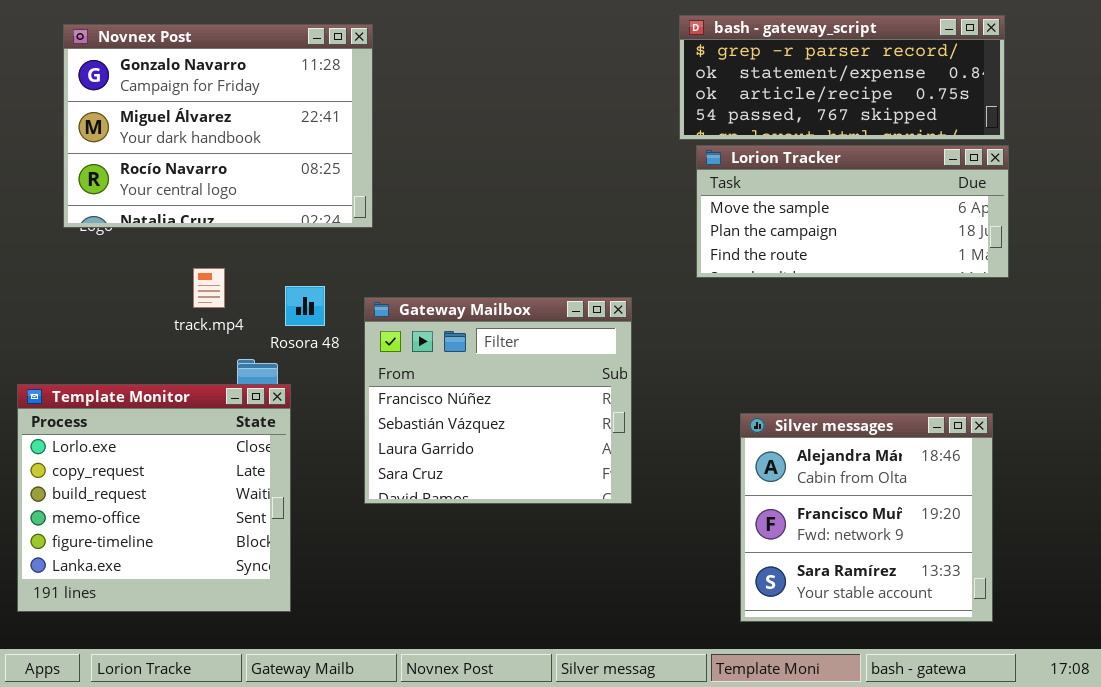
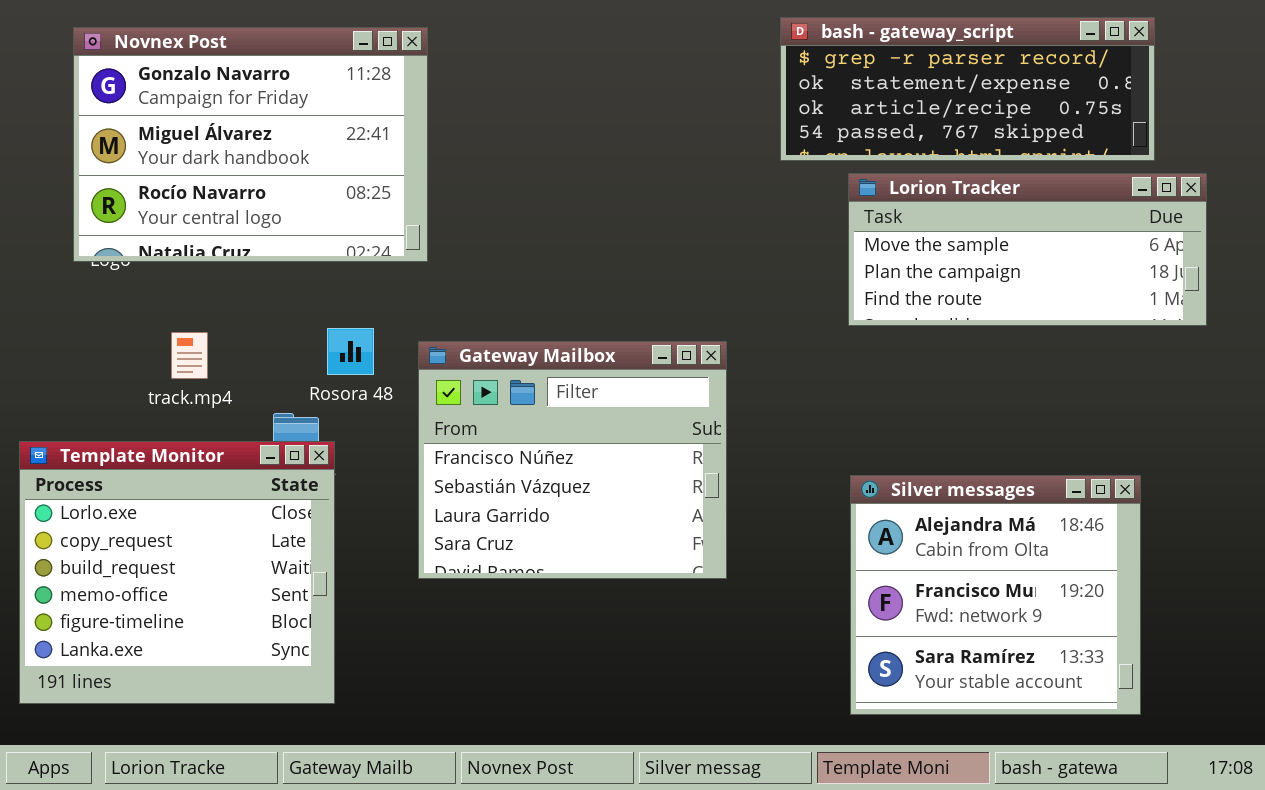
Lorion Tracker: [696,145,1009,278] -> [848,173,1207,326], moved
track.mp4: [193,268,225,308] -> [171,332,208,379], moved

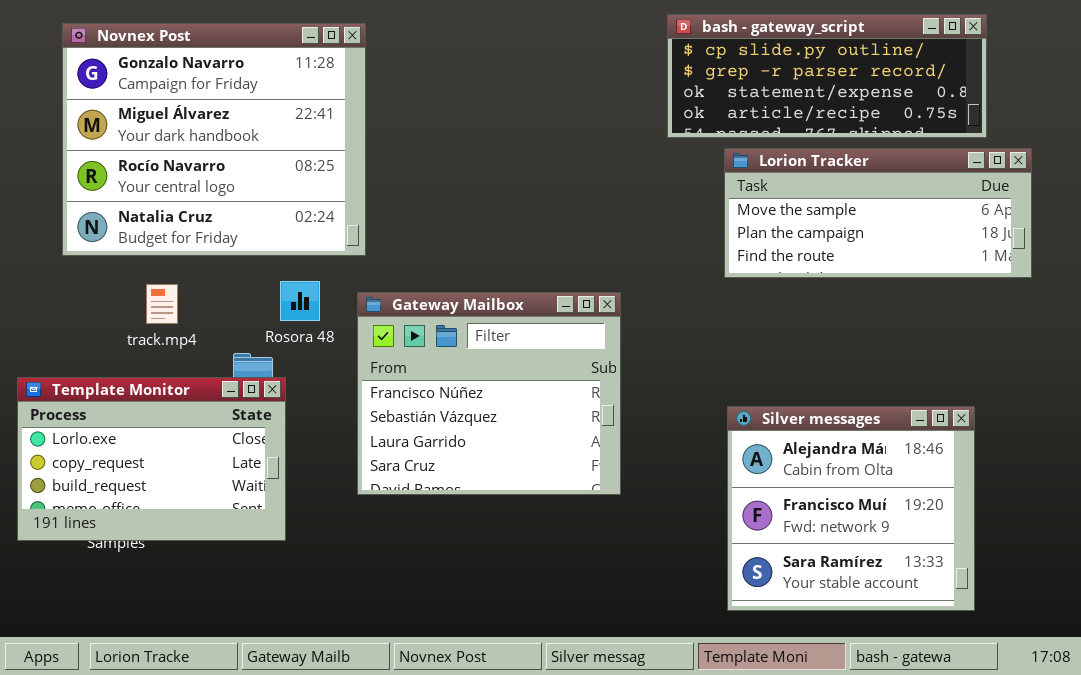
bash - gateway_script: [780,17,1155,161] -> [667,14,987,138], scrolled up 1 row
Novnex Post: [73,27,428,262] -> [62,23,366,256], resized
Template Monitor: [19,441,335,704] -> [17,377,286,541], resized

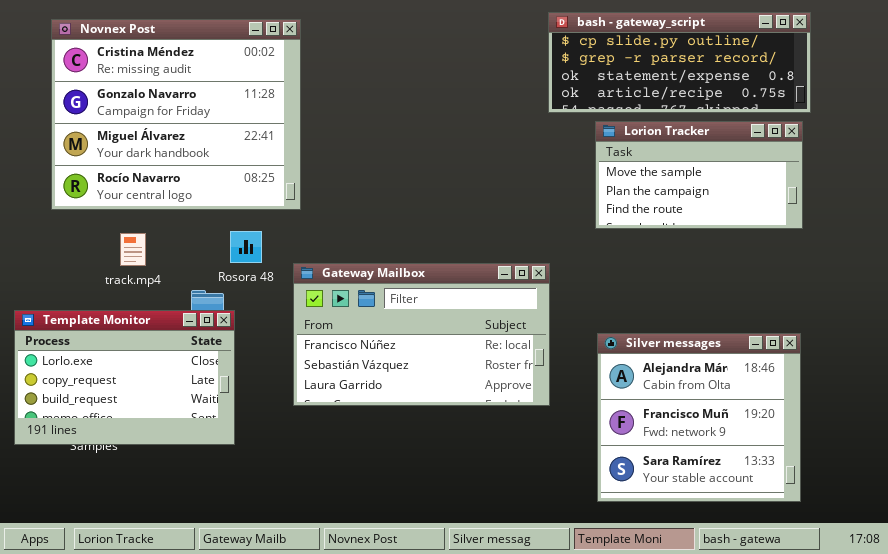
Novnex Post: [62,23,366,256] -> [51,19,301,210], scrolled up 1 row
Lorion Tracker: [724,148,1032,278] -> [595,121,803,229], resized
Gateway Mailbox: [357,292,621,495] -> [293,263,550,406], resized

